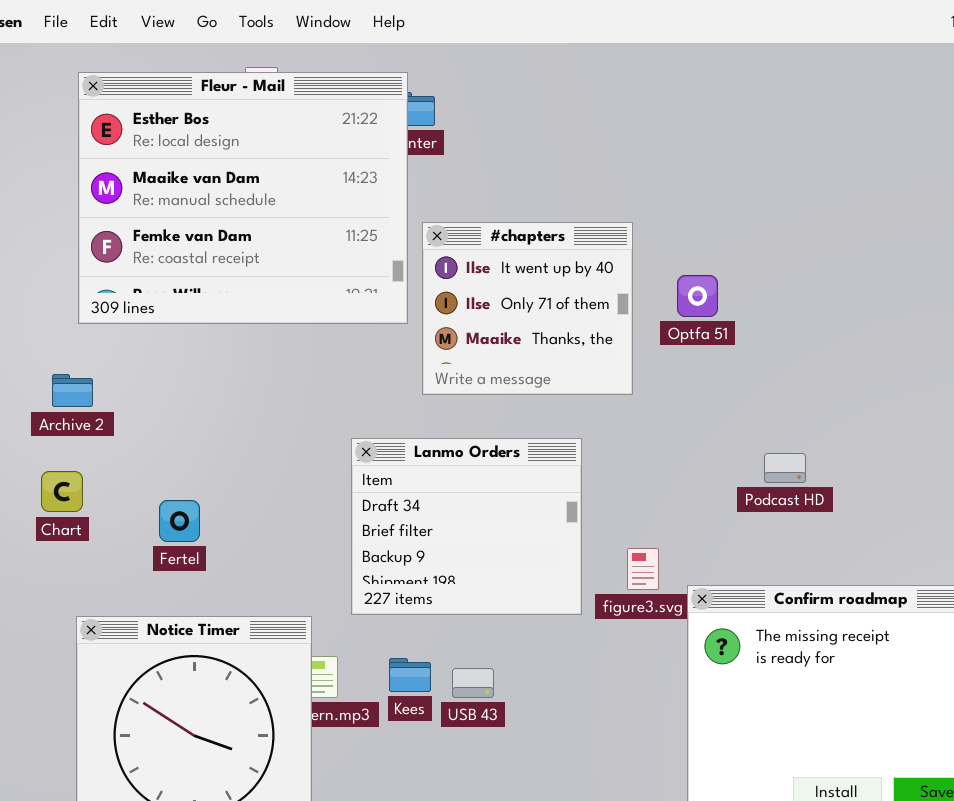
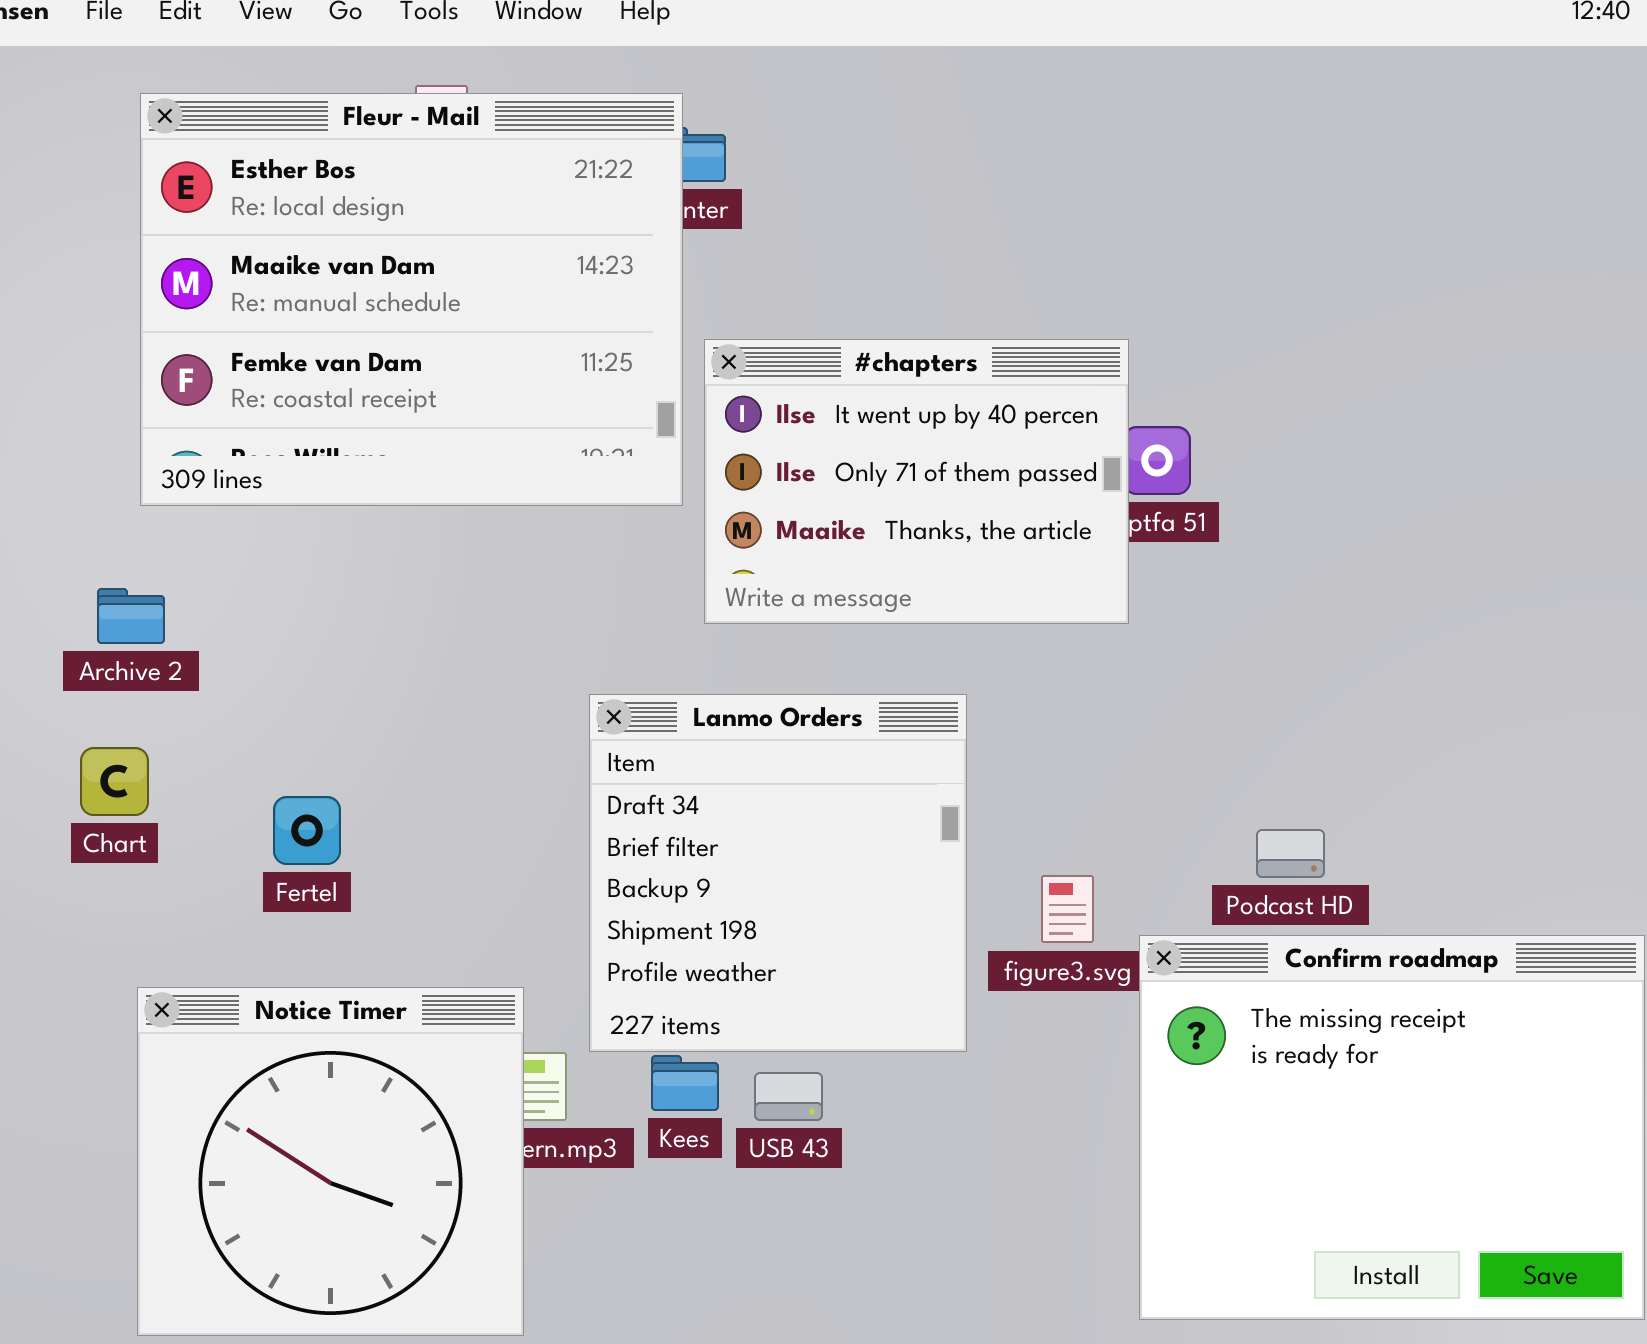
#chapters: [422,222,633,395] -> [704,339,1129,624], resized
Lanmo Orders: [351,438,582,615] -> [589,694,967,1052], resized
Podcast HD: [764,453,806,483] -> [1256,829,1325,878], moved

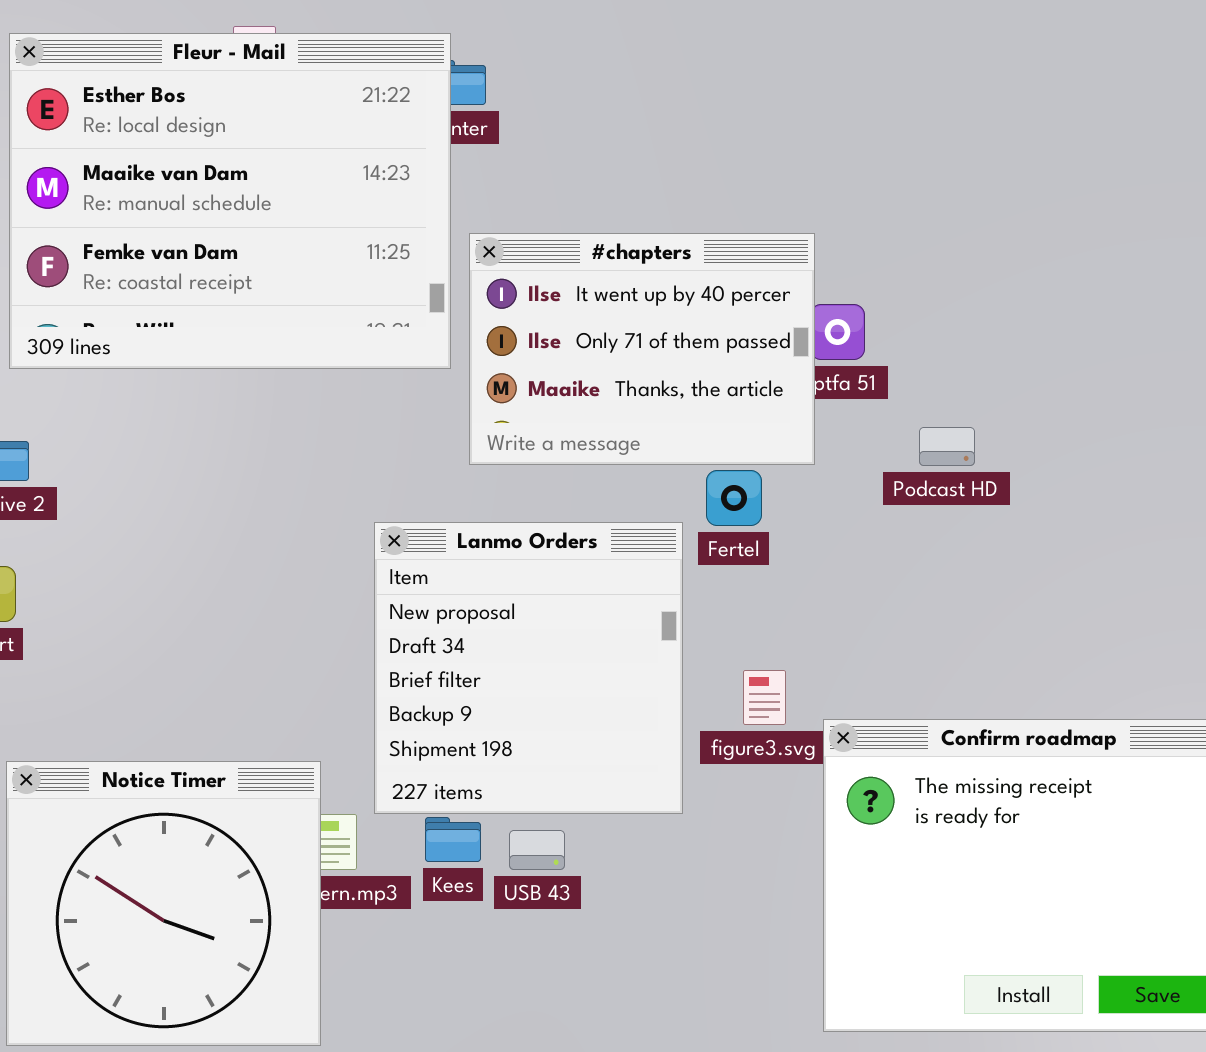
Lanmo Orders: [589,694,967,1052] -> [374,522,683,814], scrolled up 1 row
Fertel: [273,796,341,865] -> [706,470,762,526], moved
Podcast HD: [1256,829,1325,878] -> [919,427,975,466], moved

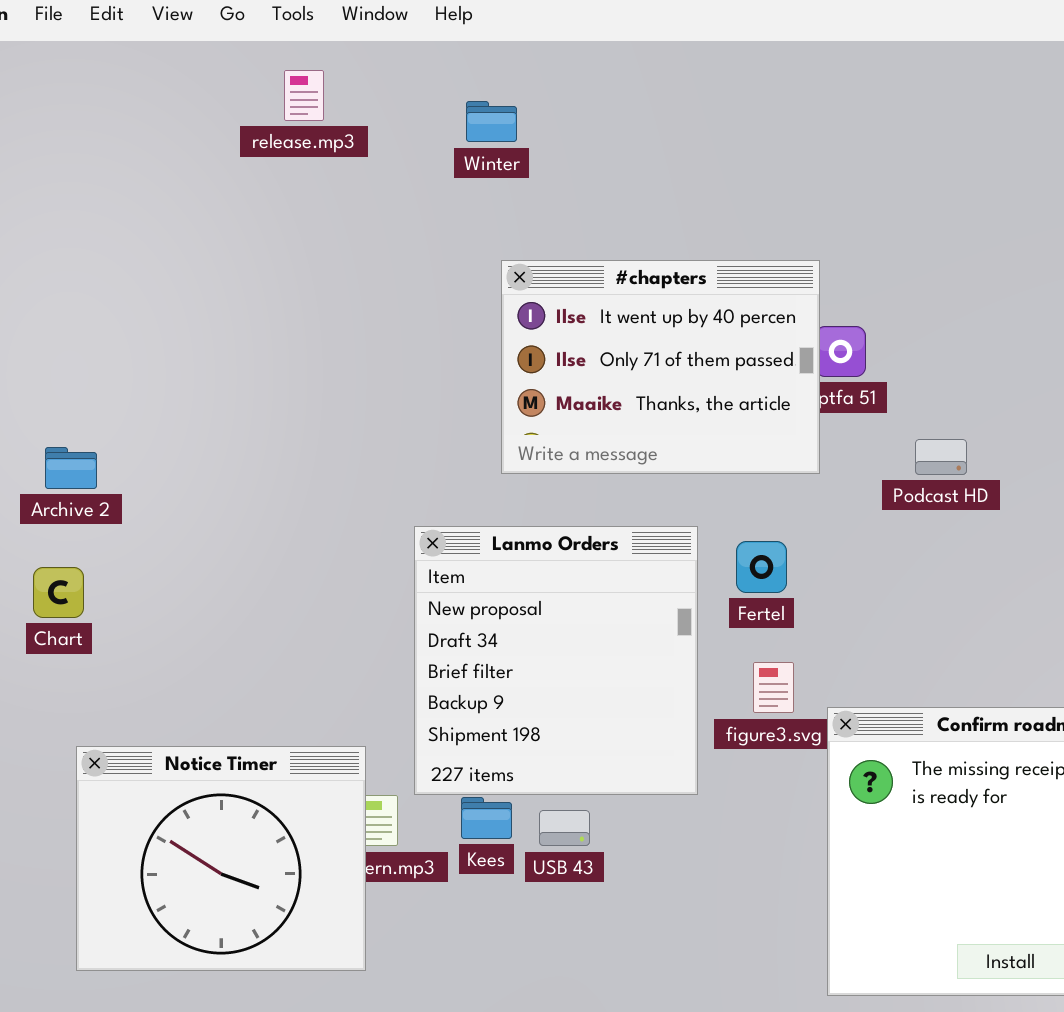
Fleur - Mail: [9,33,451,369] -> none, closed
Fertel: [706,470,762,526] -> [736,541,787,593], moved
Notice Timer: [6,761,321,1046] -> [76,746,366,971], resized

